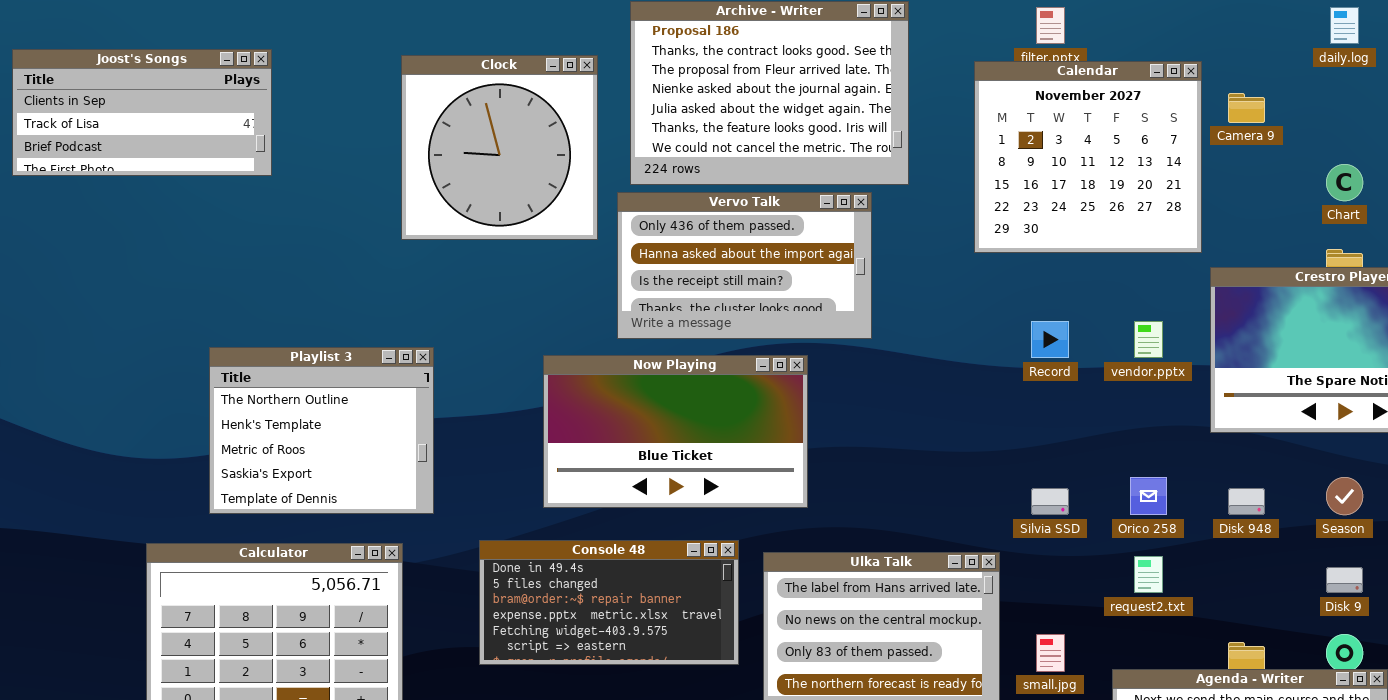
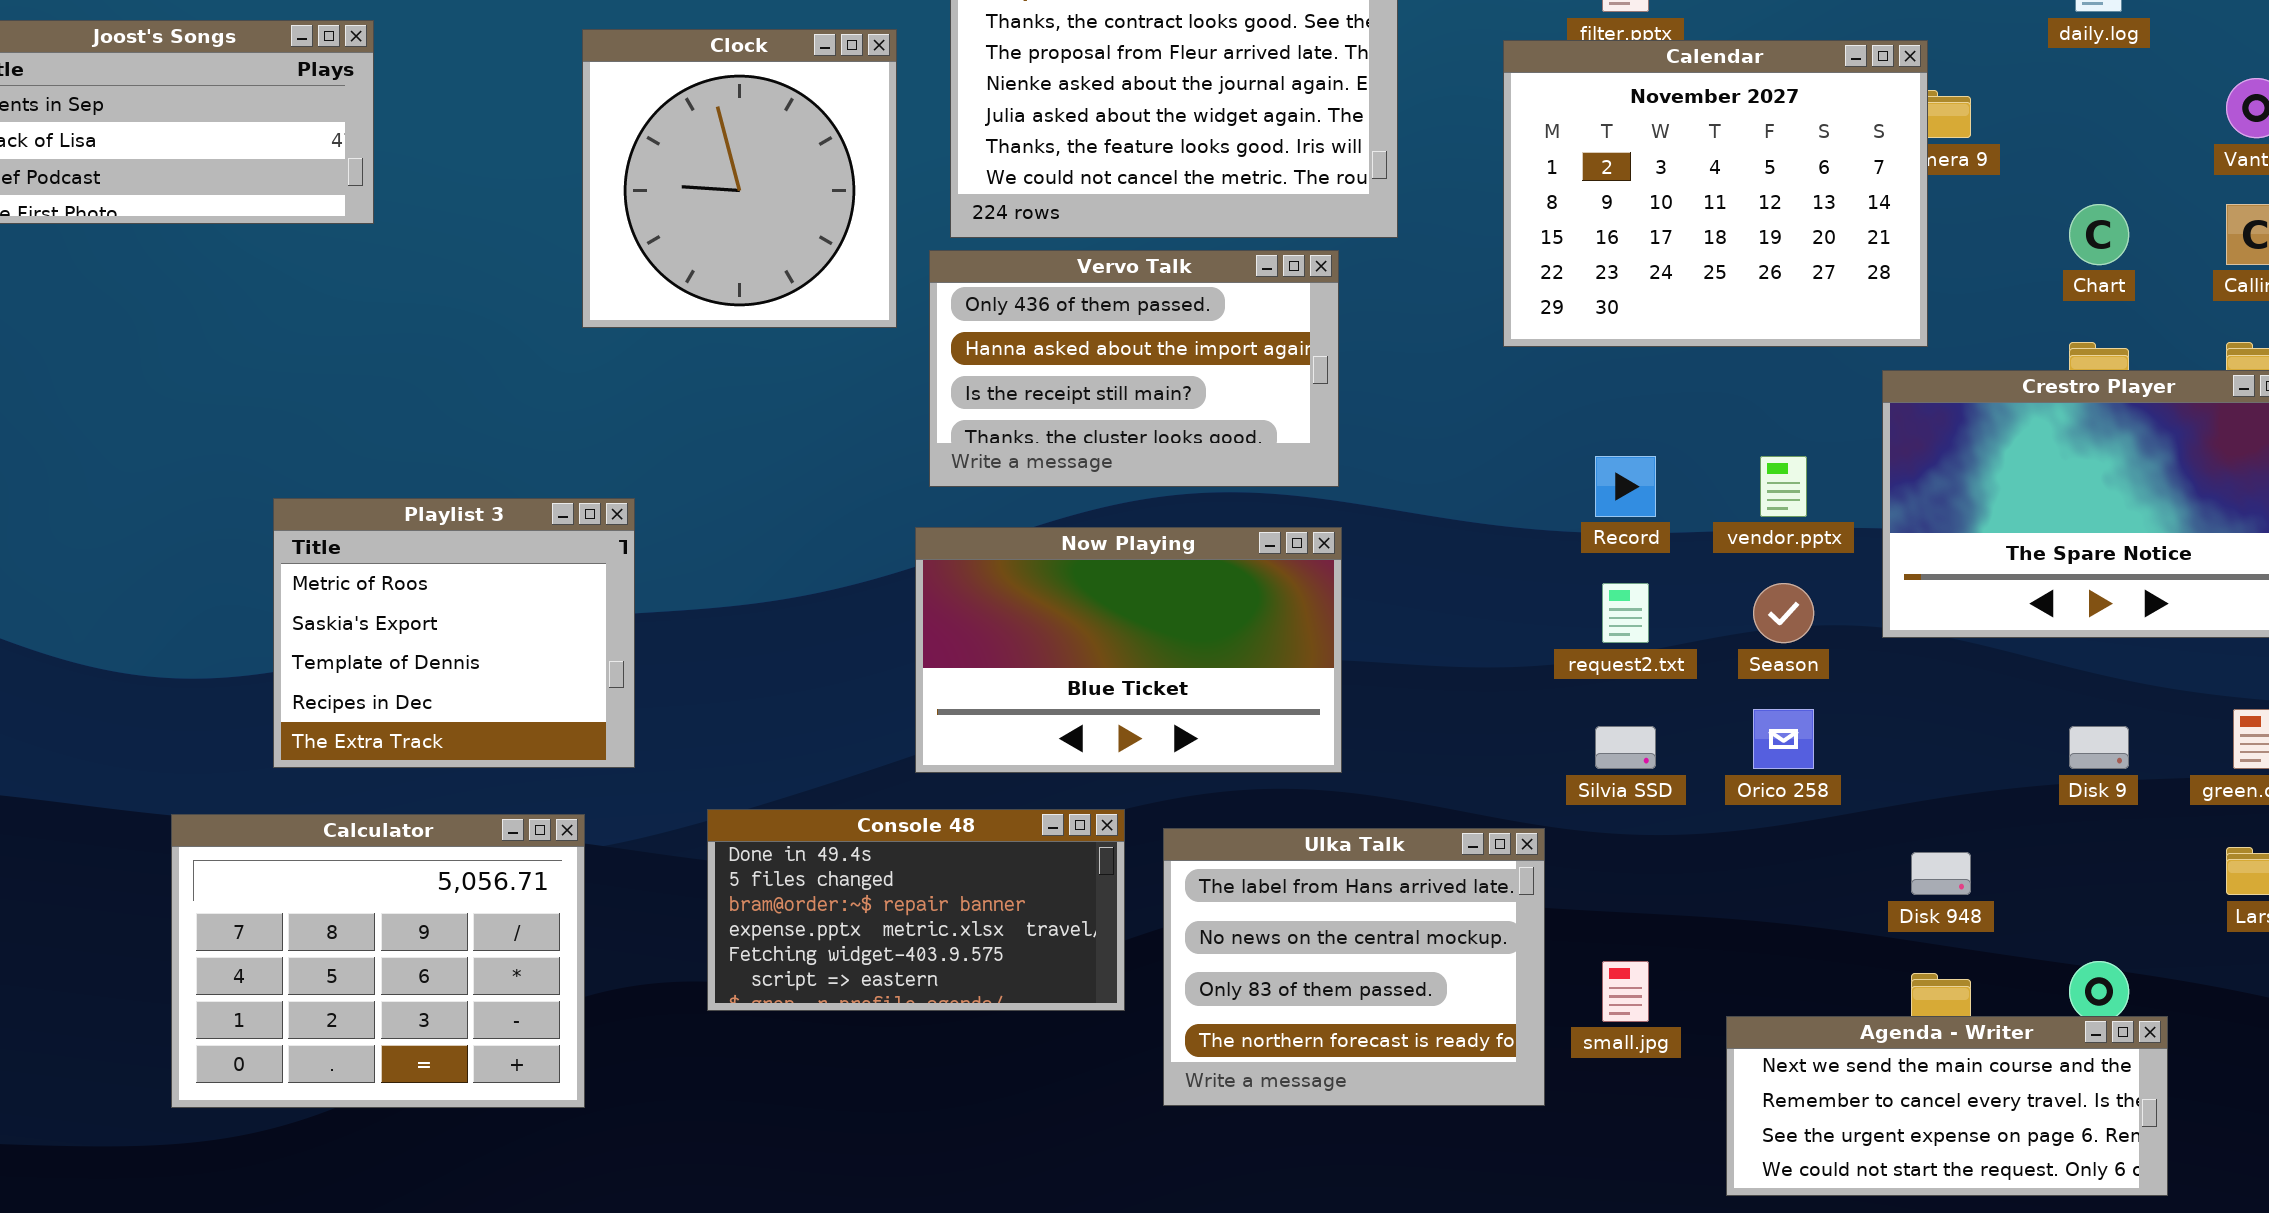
Calendar: [974,61,1202,253] -> [1503,40,1928,347], resized
Playlist 3: [209,347,434,514] -> [273,498,635,768], scrolled down 2 rows
Now Playing: [543,355,808,508] -> [915,527,1342,773], moved
Season: [1326,477,1363,515] -> [1753,583,1814,643], moved
Disk 948: [1228,488,1265,515] -> [1911,852,1971,895], moved
request2.txt: [1134,556,1163,593] -> [1602,583,1649,643], moved
Disk 9: [1326,567,1363,593] -> [2069,726,2129,769], moved

